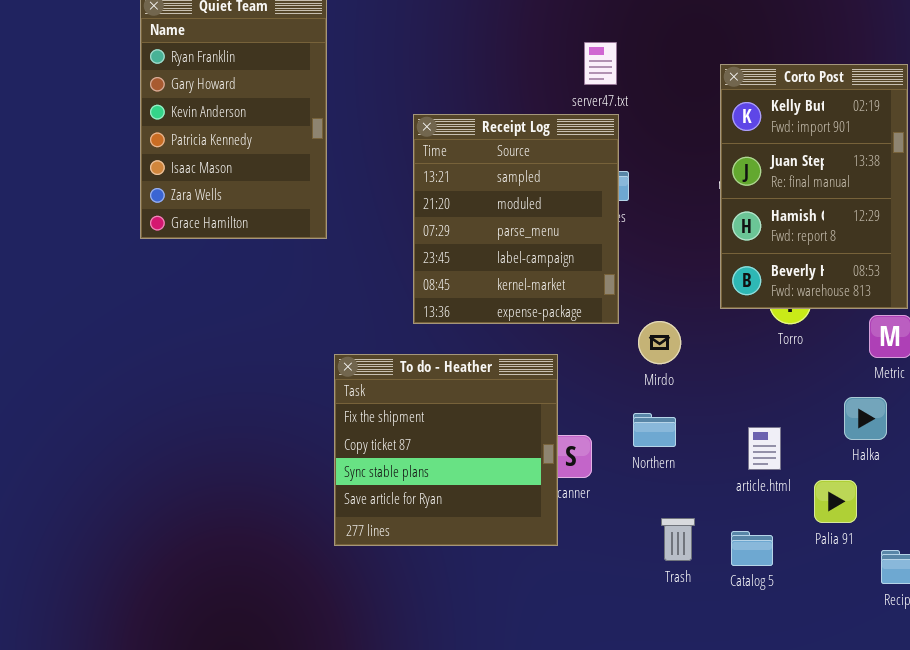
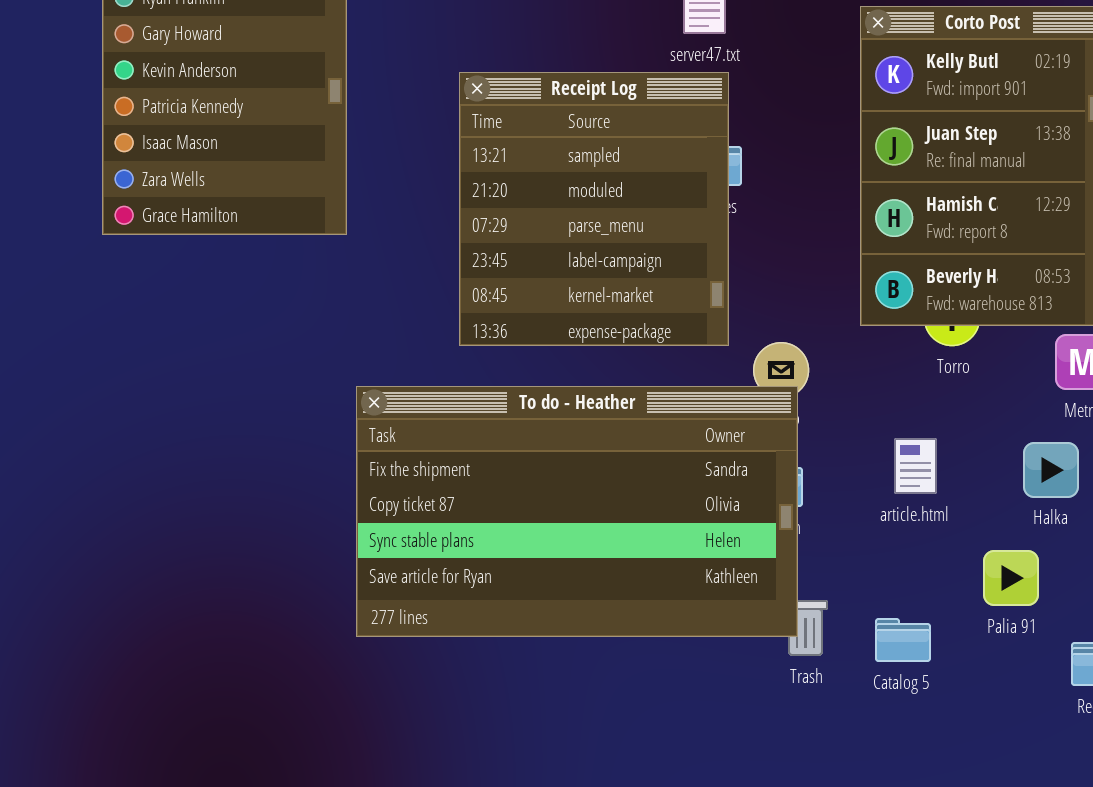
To do - Heather: [334,354,558,546] -> [356,386,798,637], resized
article.html: [748,427,781,470] -> [894,438,937,494], moved

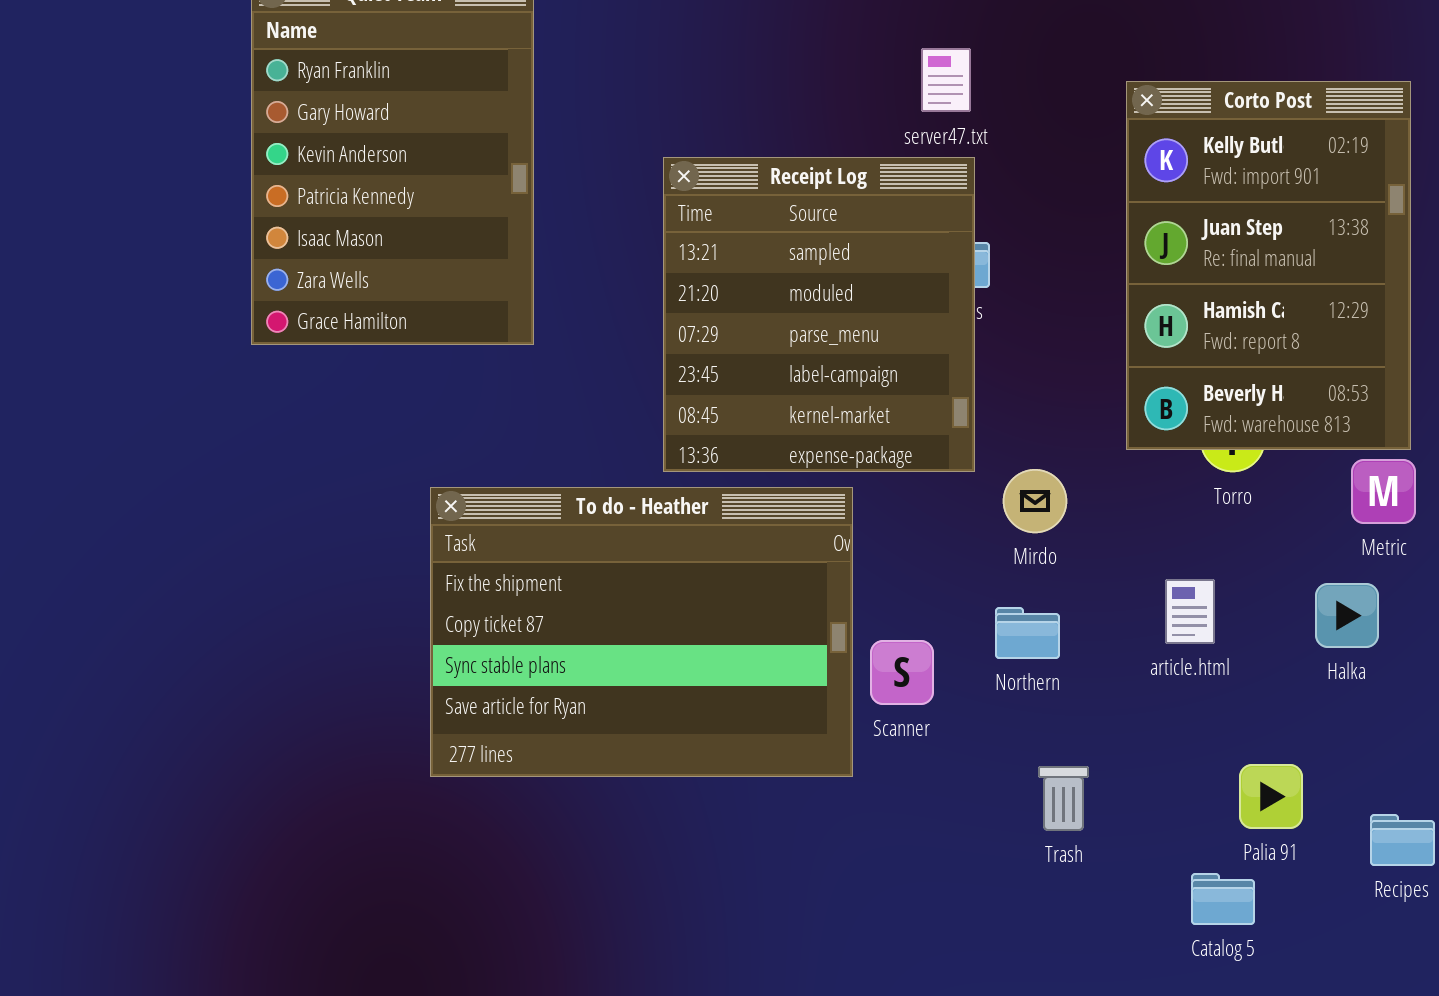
To do - Heather: [356,386,798,637] -> [430,487,853,777], moved, resized
Palia 91: [983,550,1039,606] -> [1239,764,1303,829], moved
Catalog 5: [875,618,931,662] -> [1191,873,1255,925], moved

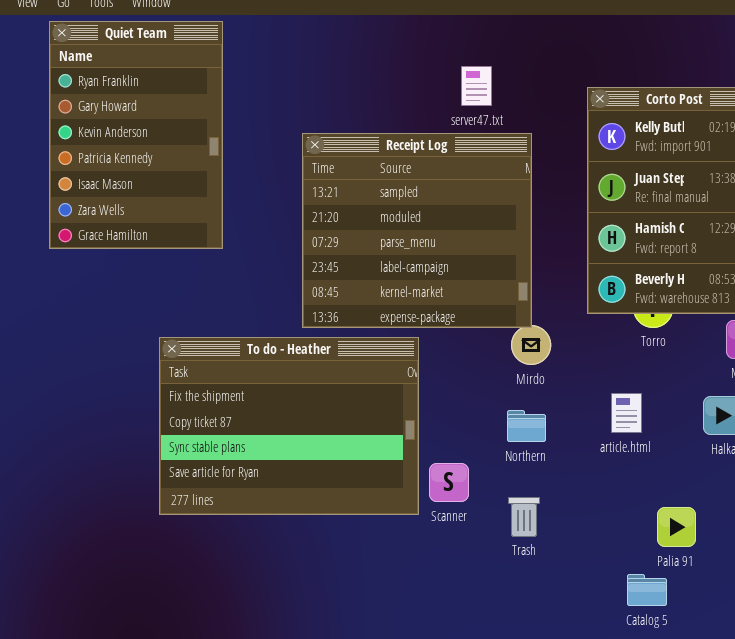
Receipt Log: [663,157,975,472] -> [302,133,532,328], resized
Scanner: [870,640,934,705] -> [429,463,469,502], moved
Trash: [1038,766,1089,831] -> [508,497,540,537], moved

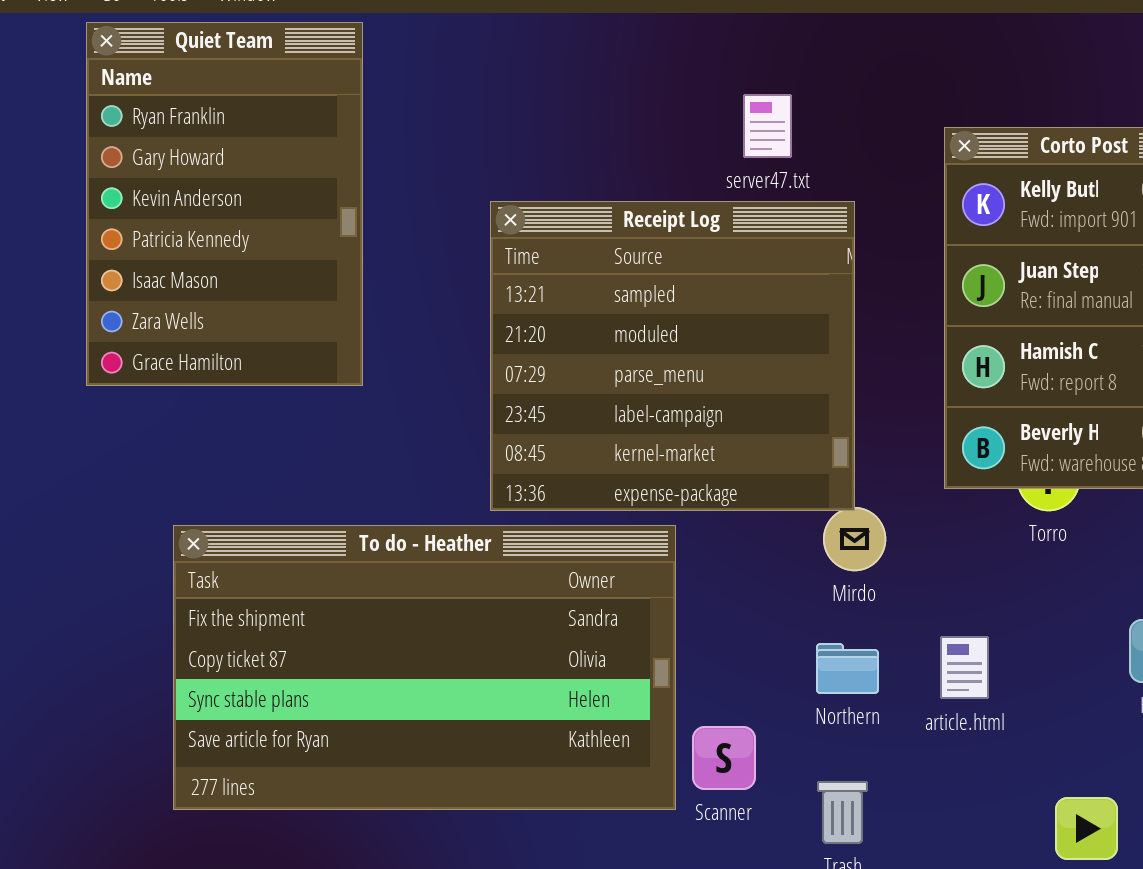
To do - Heather: [159,337,419,515] -> [173,525,676,810], resized
article.html: [611,393,642,433] -> [940,636,989,699], moved

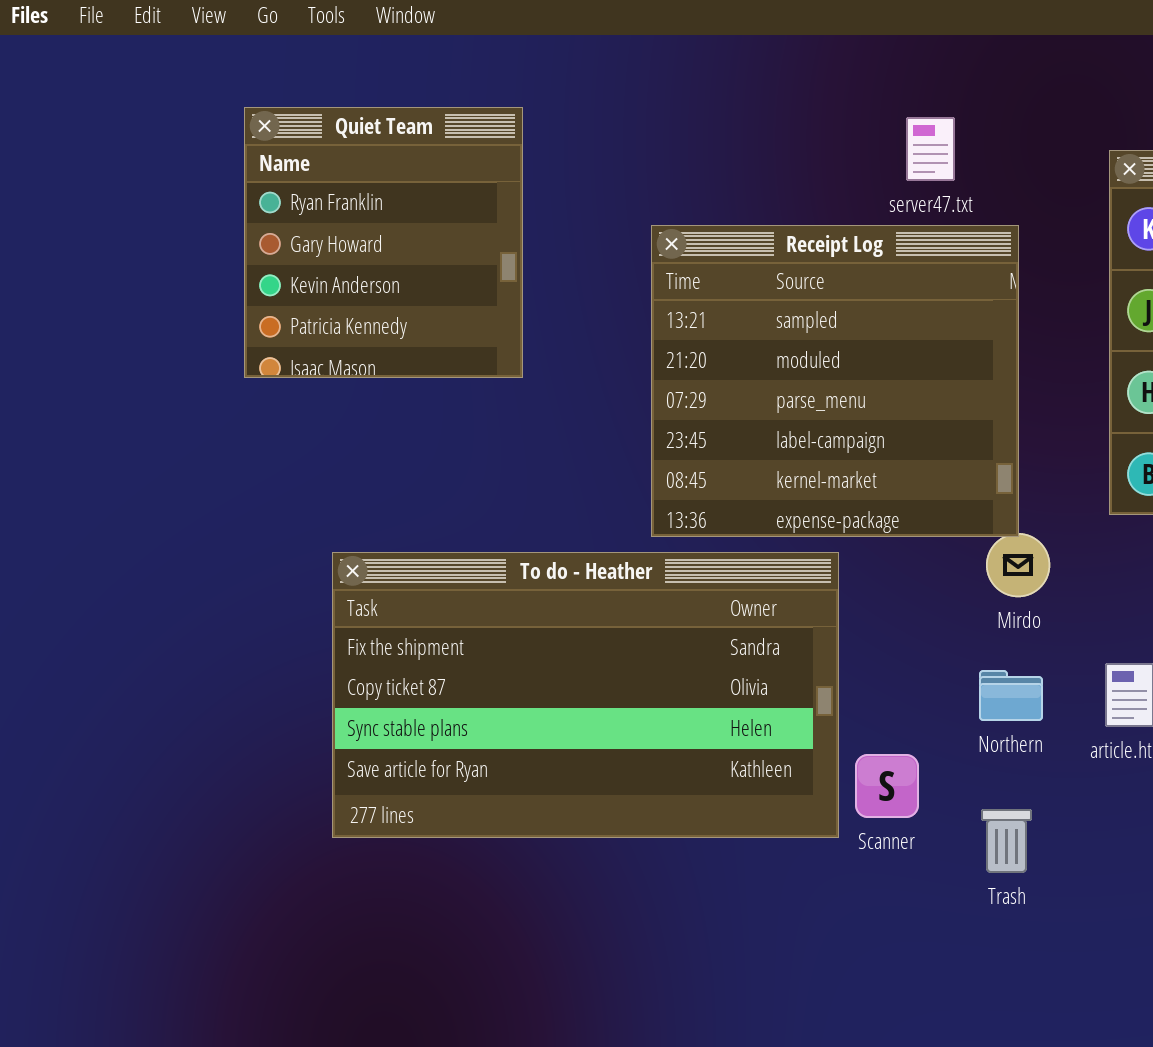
Quiet Team: [86,22,363,386] -> [244,107,523,378], moved, resized

